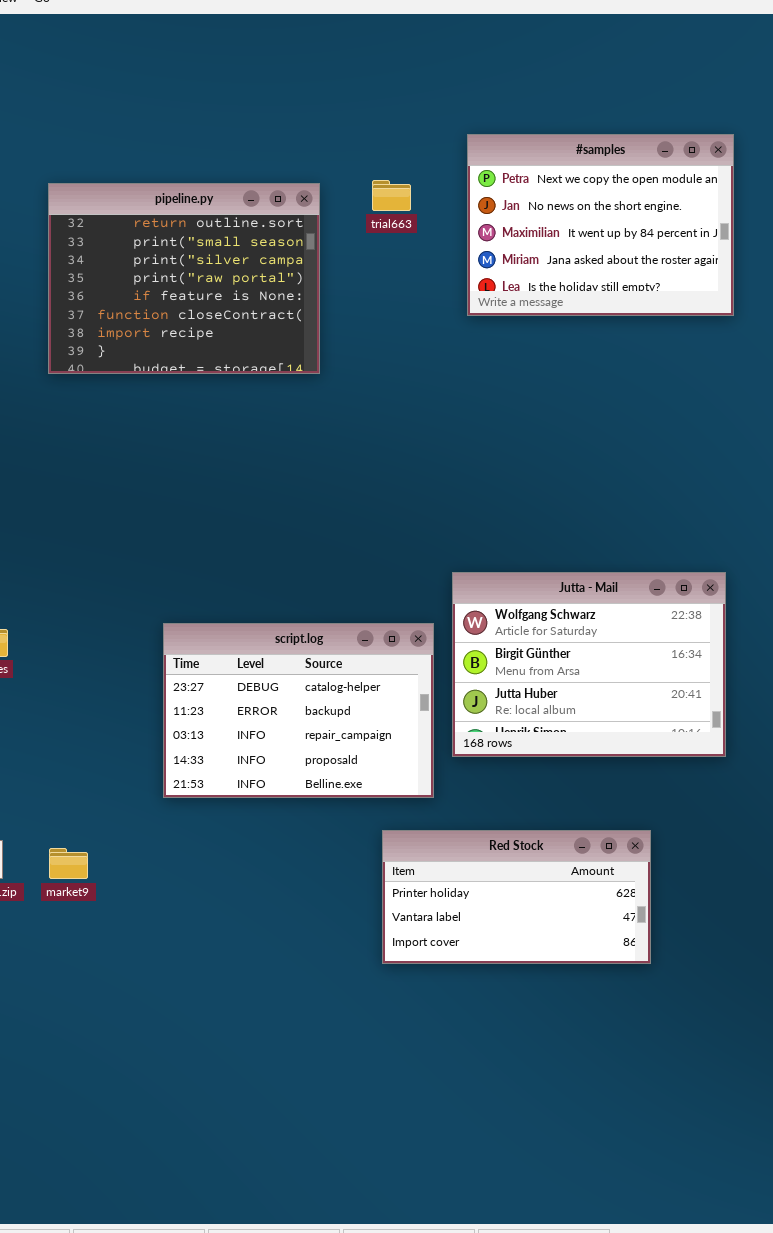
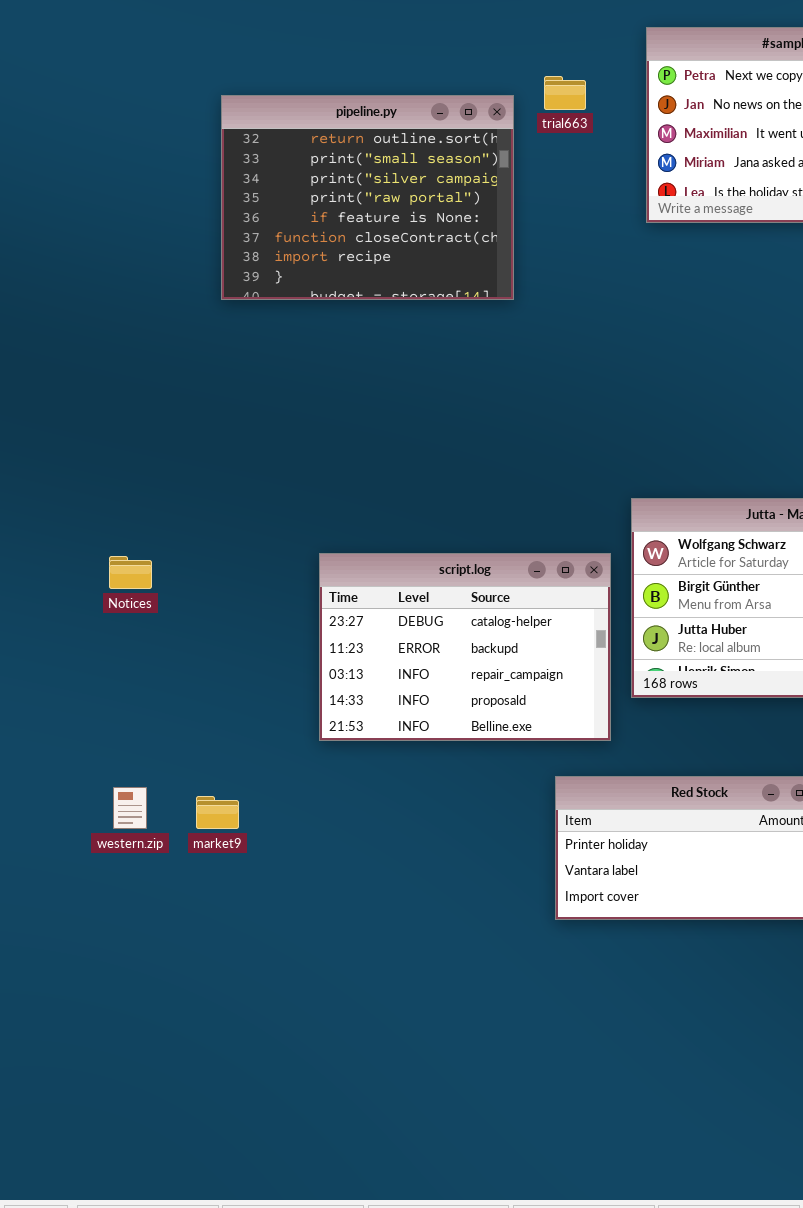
pipeline.py: [48,183,320,374] -> [221,95,514,300], moved

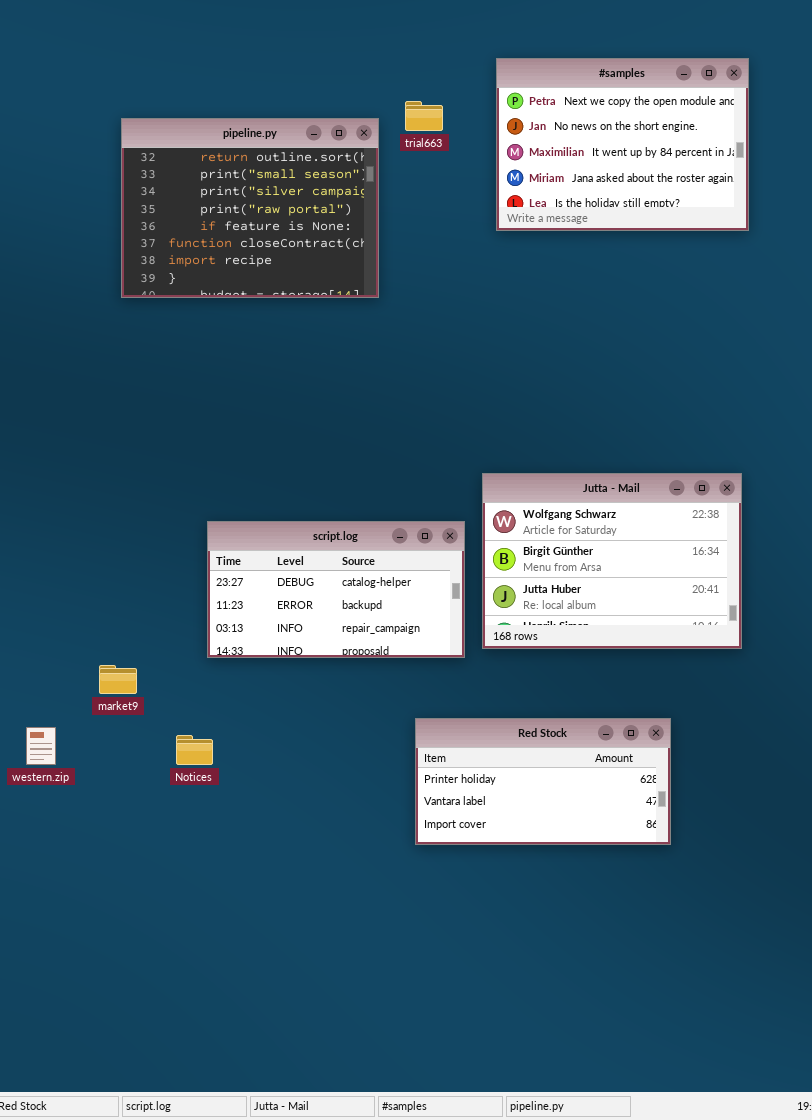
script.log: [319,553,611,741] -> [207,521,465,658], resized
Notices: [109,556,152,589] -> [176,735,213,765], moved
market9: [196,796,239,829] -> [99,665,137,694], moved

